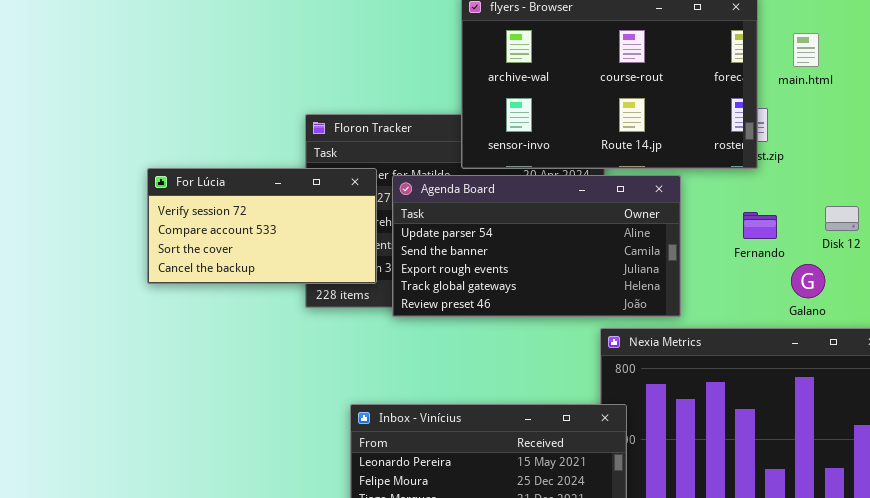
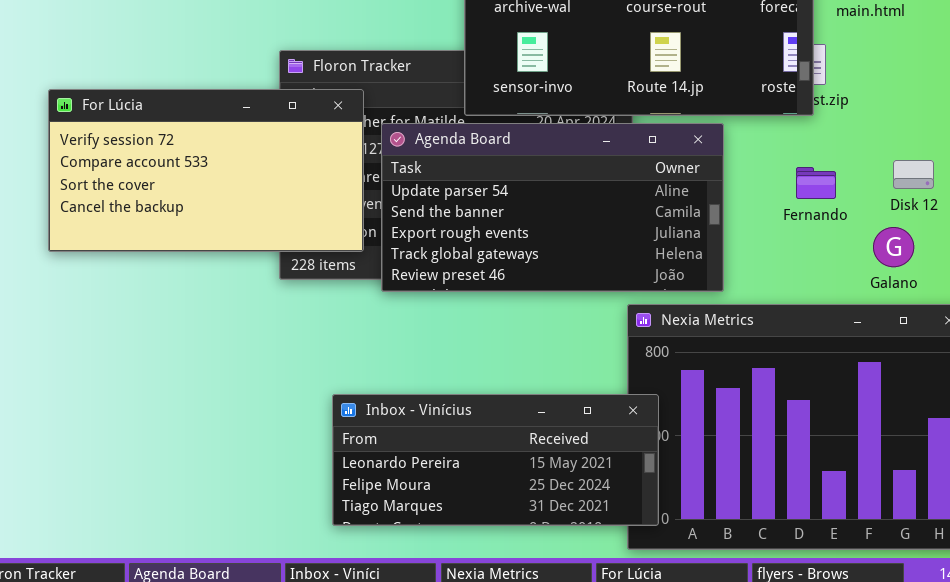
For Lúcia: [147,168,377,284] -> [48,89,364,252], resized
Galano: [791,264,825,298] -> [873,227,914,267], moved

